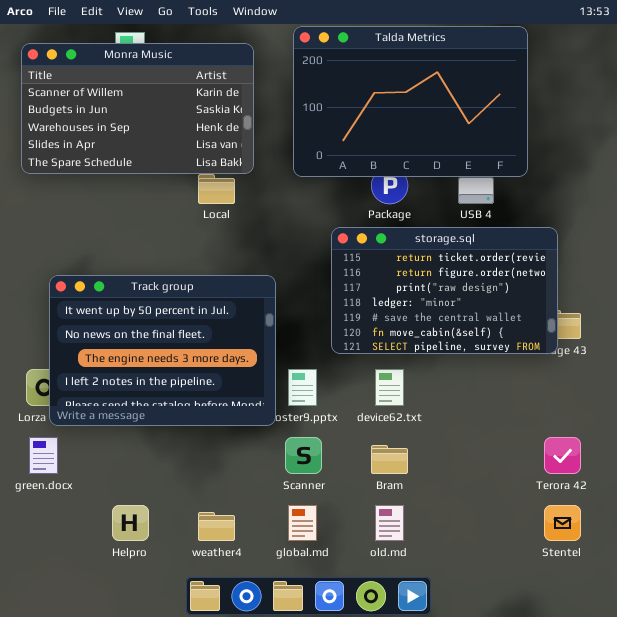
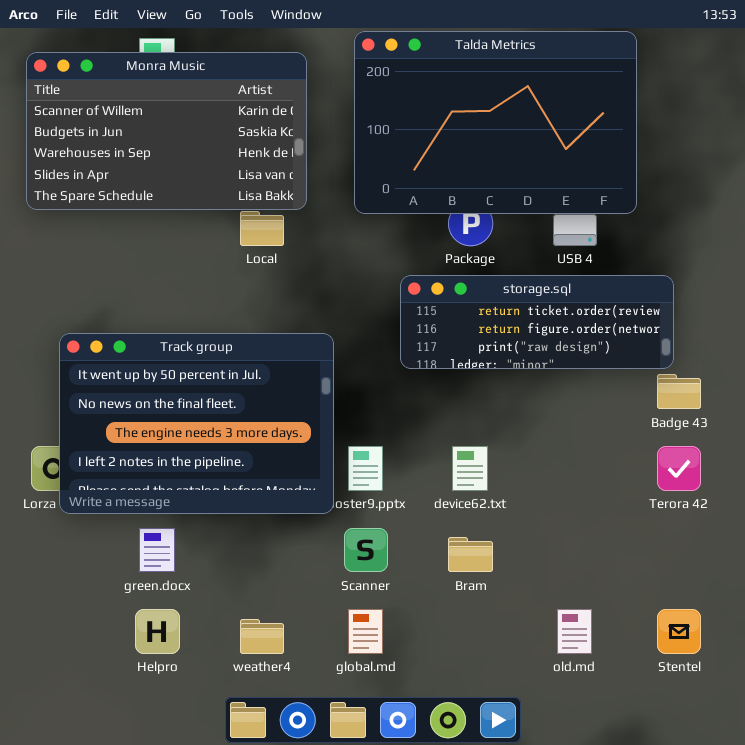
storage.sql: [331,227,558,354] -> [400,275,674,369], resized
green.docx: [29,437,58,474] -> [139,528,175,572], moved
Terora 42: [544,437,581,474] -> [657,446,701,491], moved
old.md: [375,505,404,541] -> [557,609,592,654], moved

